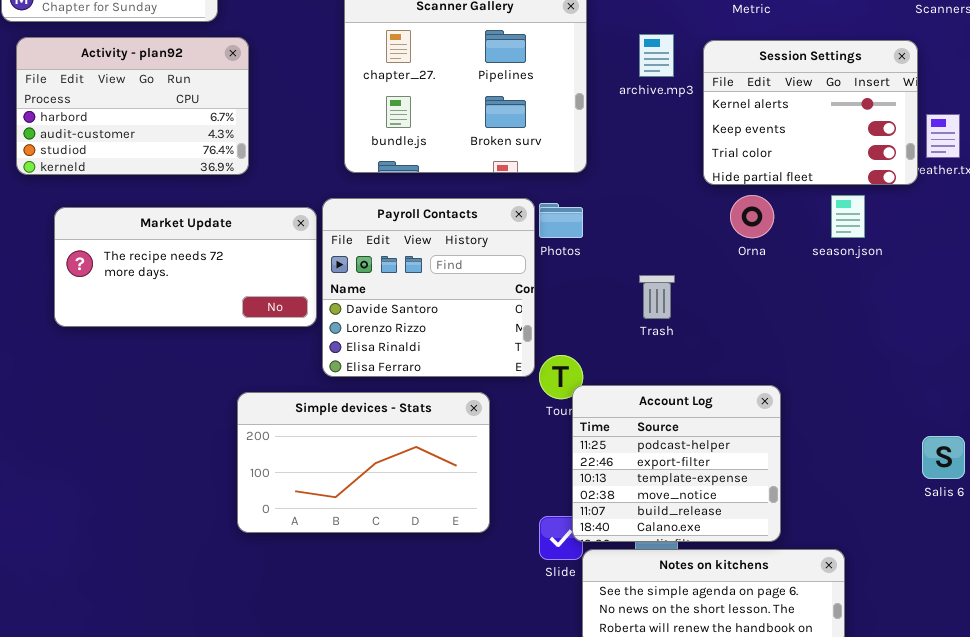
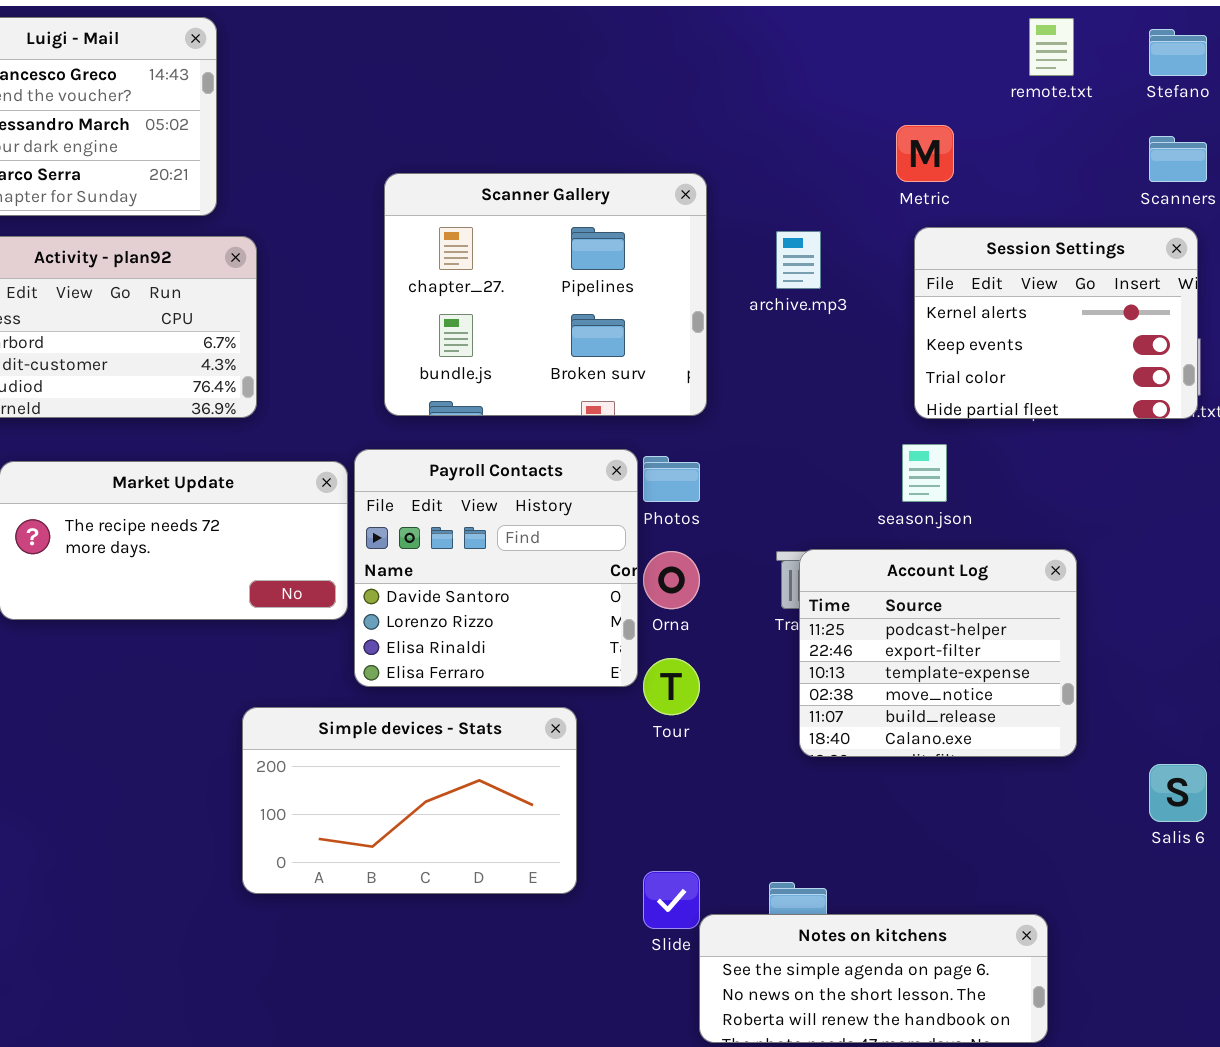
Session Settings: [703,40,918,185] -> [914,227,1198,419], moved
Orna: [730,195,774,238] -> [643,551,700,609], moved
season.json: [831,195,865,238] -> [902,444,947,502], moved
Account Log: [572,385,781,542] -> [799,549,1077,757], moved

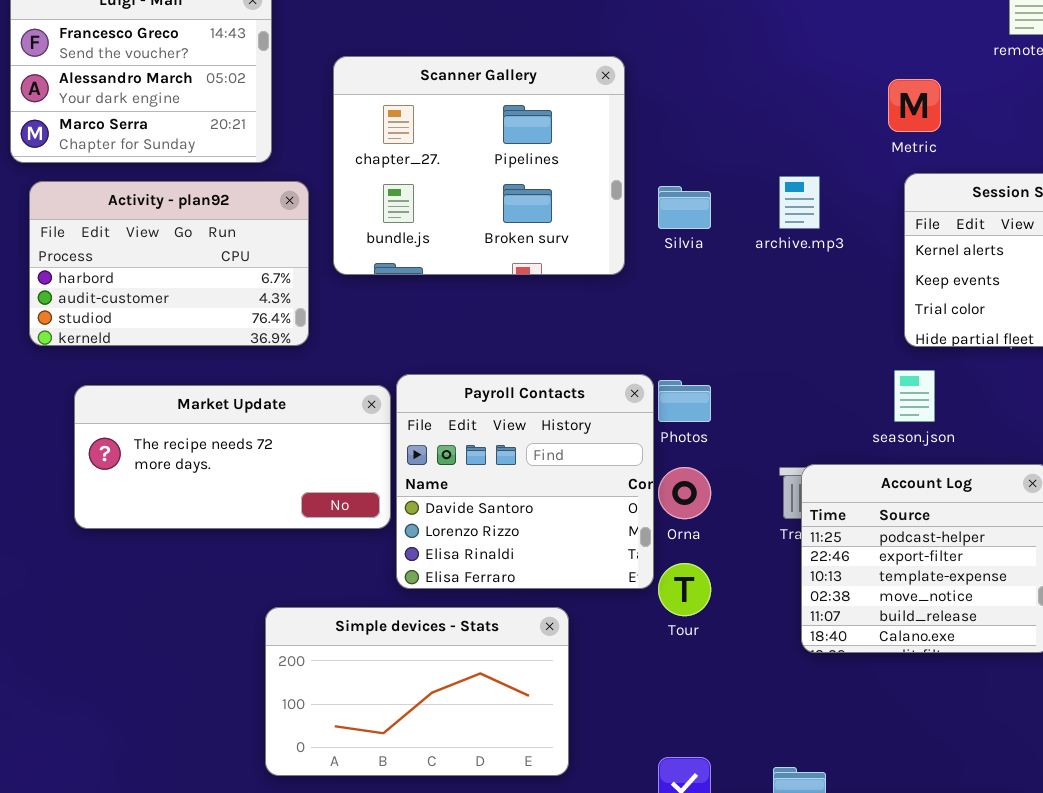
Scanner Gallery: [384,173,707,416] -> [333,56,625,275], moved
Simple devices - Stats: [242,707,577,894] -> [265,607,569,776], moved

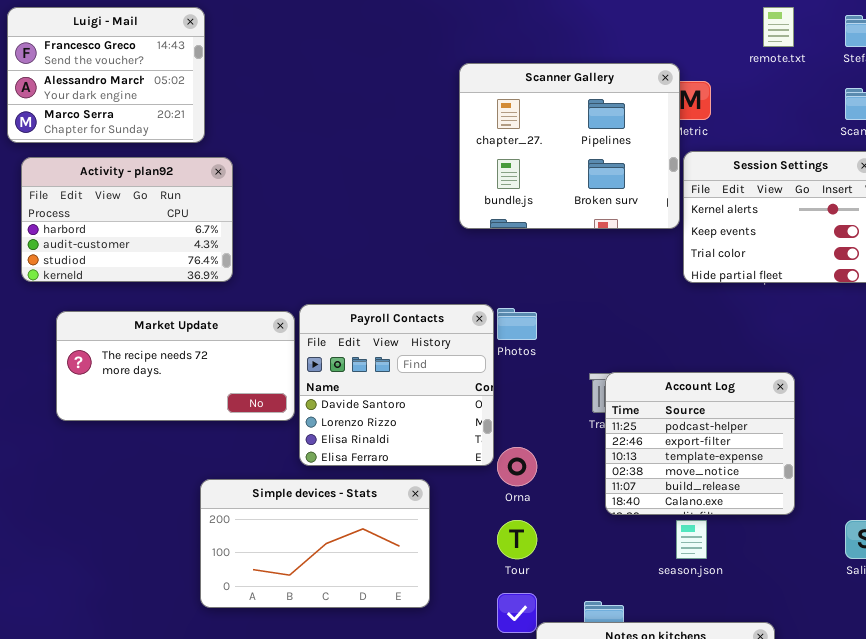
Scanner Gallery: [333,56,625,275] -> [459,63,680,229], moved
season.json: [894,370,935,422] -> [676,520,707,559], moved
Orna: [658,467,711,519] -> [497,447,537,486], moved
Tour: [658,563,711,616] -> [497,520,537,559], moved

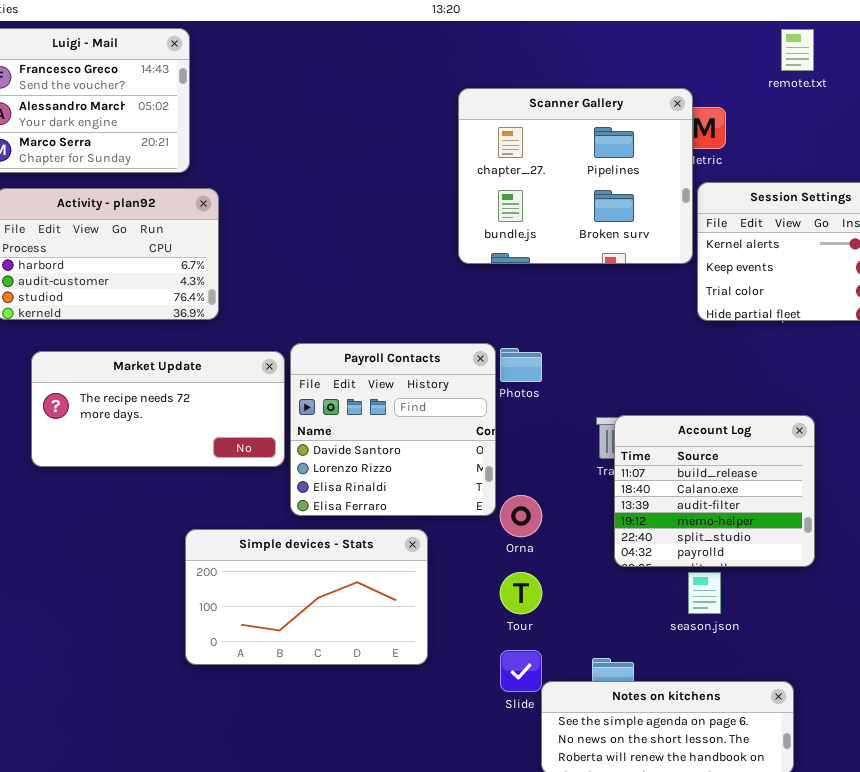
Account Log: [605,372,795,515] -> [614,415,815,567], scrolled down 4 rows

